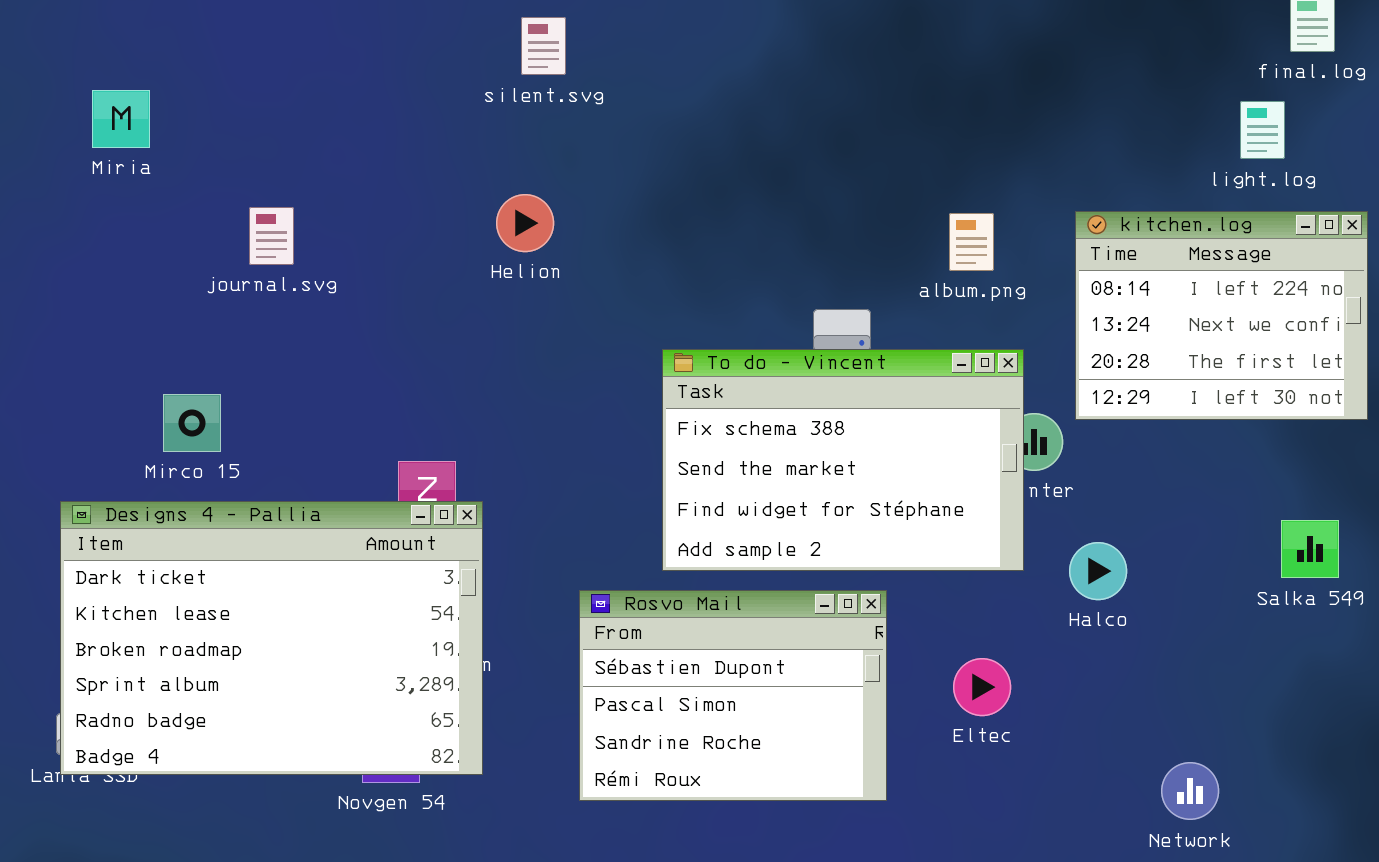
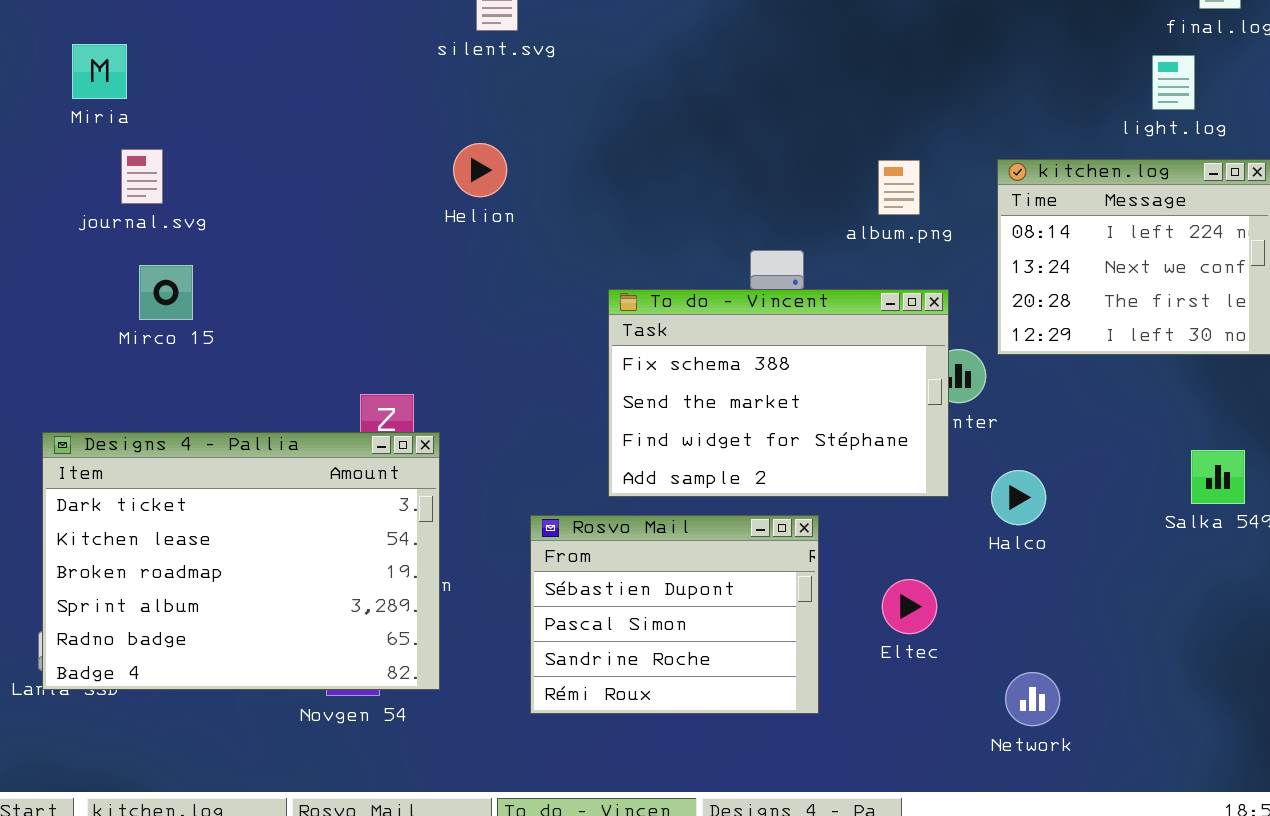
journal.svg: [249,207,294,265] -> [121,149,163,204], moved
Mirco 15: [163,394,221,452] -> [139,265,193,320], moved
Network: [1161,762,1219,820] -> [1005,672,1060,726], moved

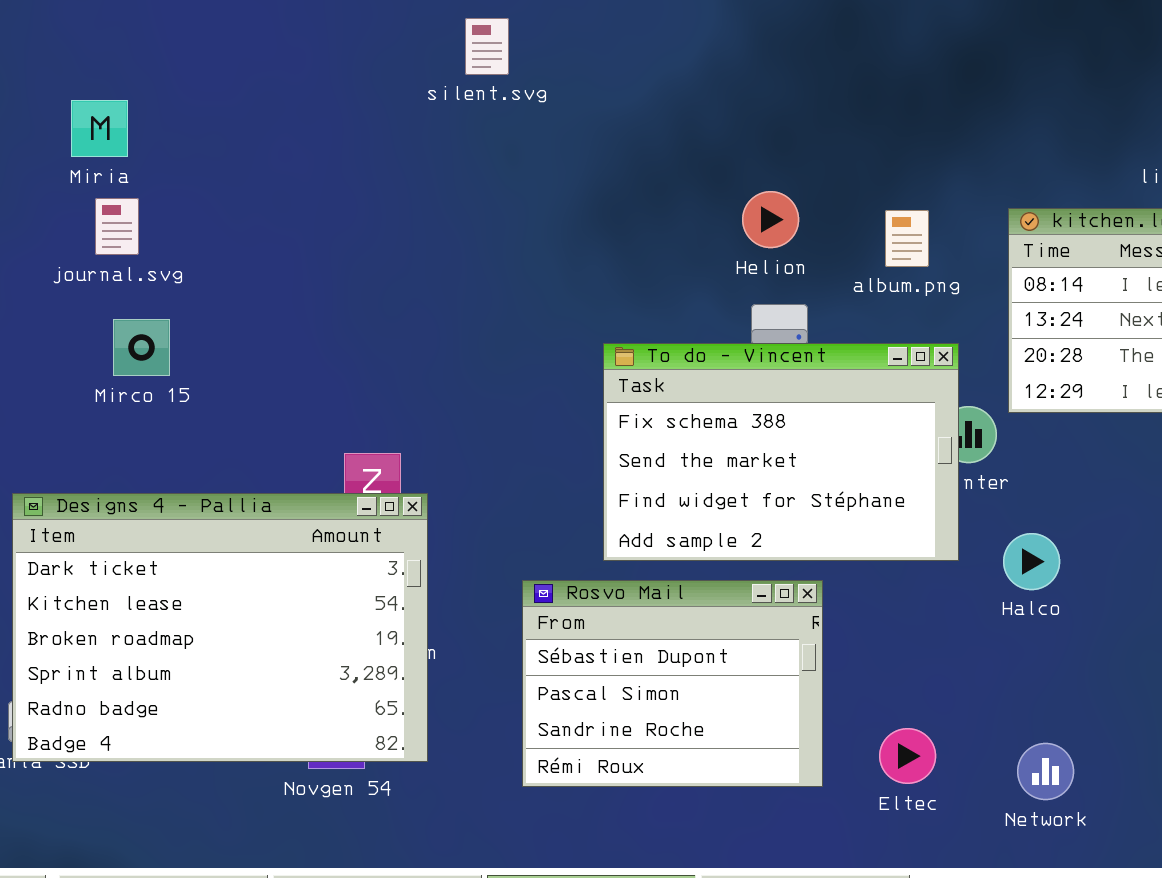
Miria: [72,44,127,99] -> [71,100,128,157], moved
Helion: [453,143,507,197] -> [742,191,799,248], moved
Eltec: [882,579,937,634] -> [879,728,936,784], moved

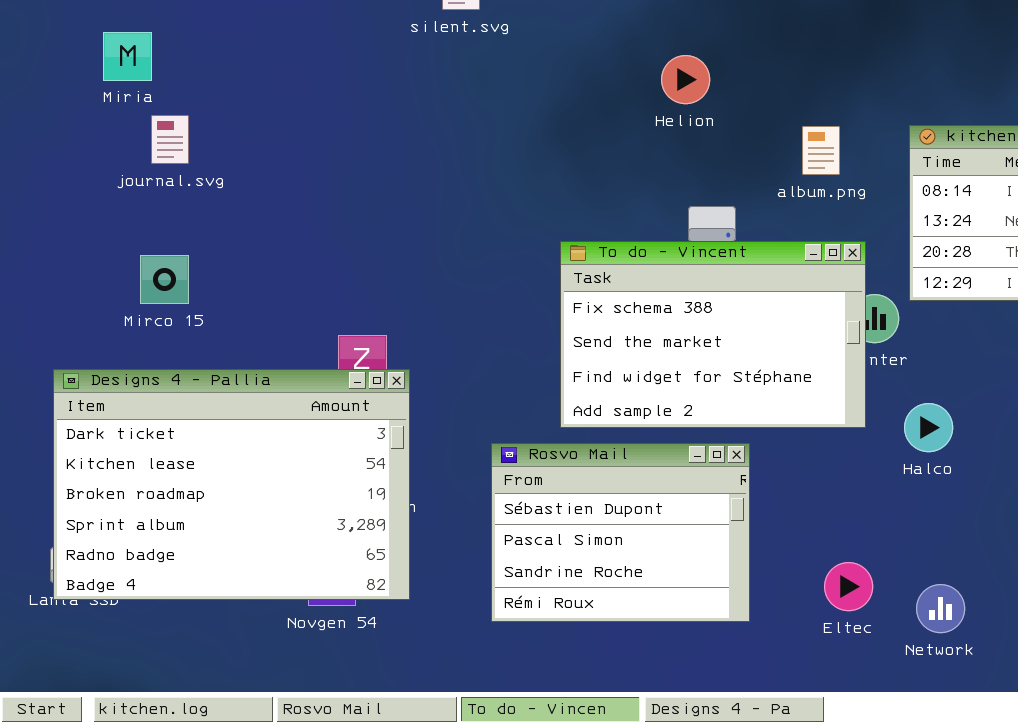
Helion: [742,191,799,248] -> [661,55,710,104], moved
journal.svg: [95,198,139,255] -> [151,115,189,164], moved
Mirco 15: [113,319,170,376] -> [140,255,189,304], moved
Eltec: [879,728,936,784] -> [824,562,873,611], moved

